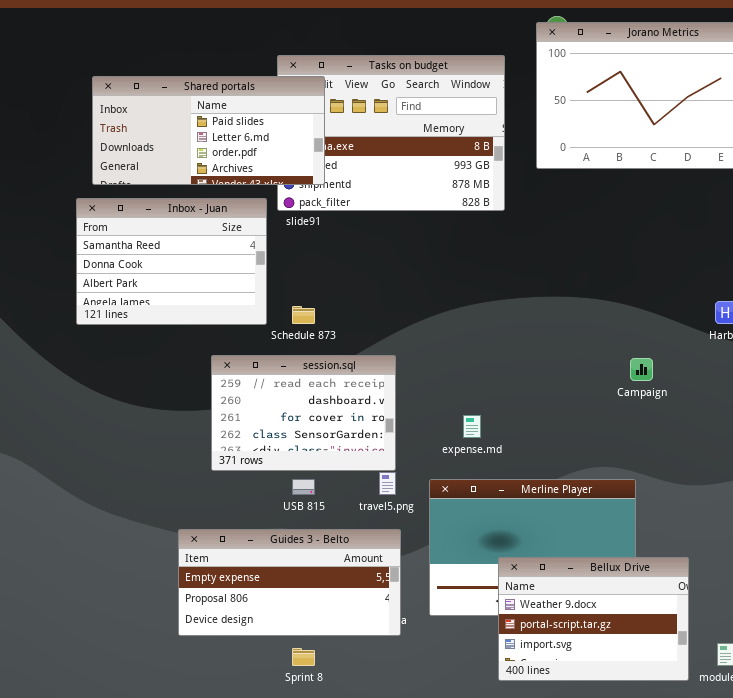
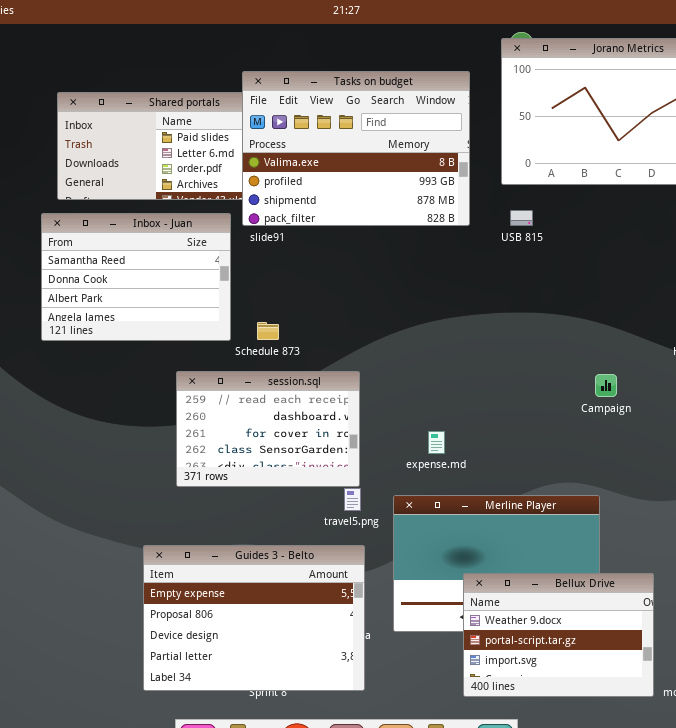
Tasks on budget: [277,55,505,211] -> [242,71,470,226], raised
USB 815: [292,479,315,495] -> [510,210,533,226], moved
Guides 3 - Belto: [178,529,401,636] -> [143,545,365,691], resized

